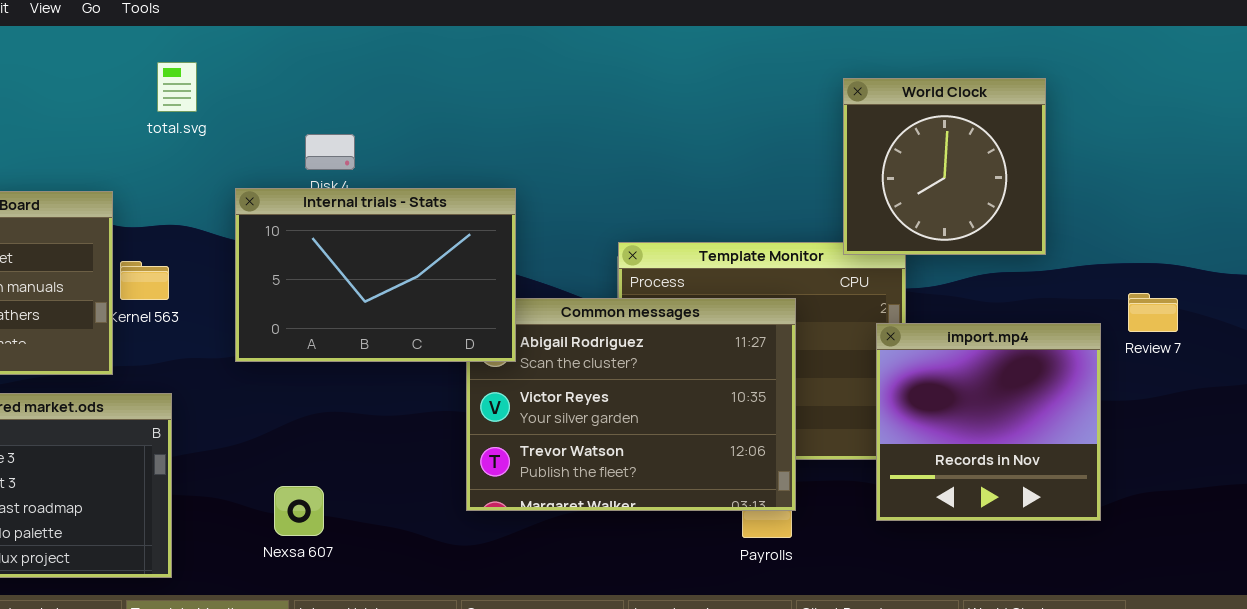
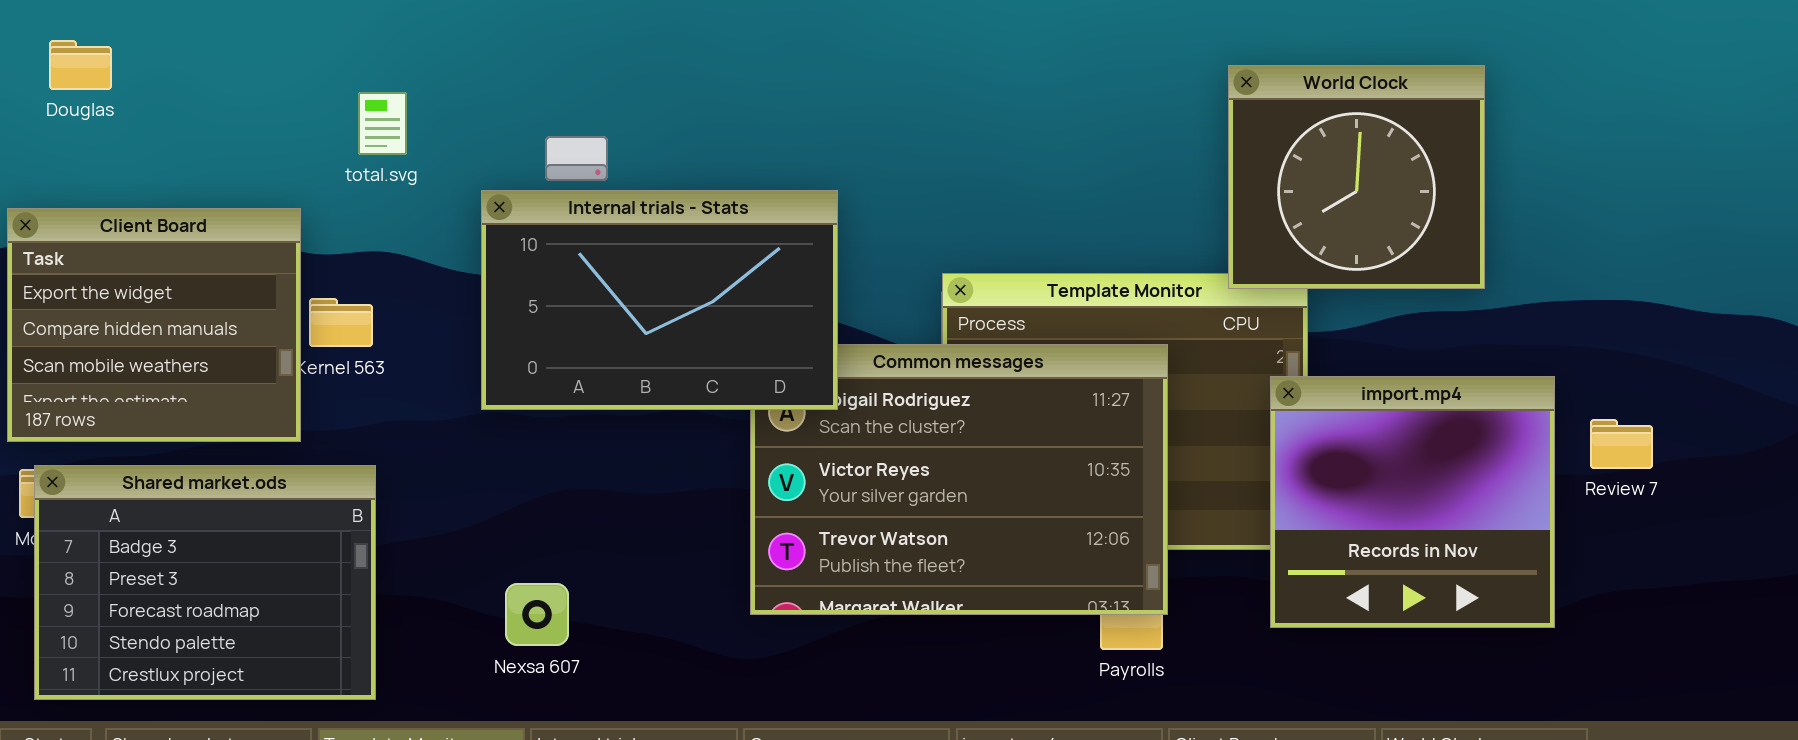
total.svg: [157,62,197,112] -> [358,92,407,155], moved
Internal trials - Stats: [235,188,516,362] -> [481,190,838,410], moved
Review 7: [1128,293,1178,332] -> [1590,419,1653,469], moved

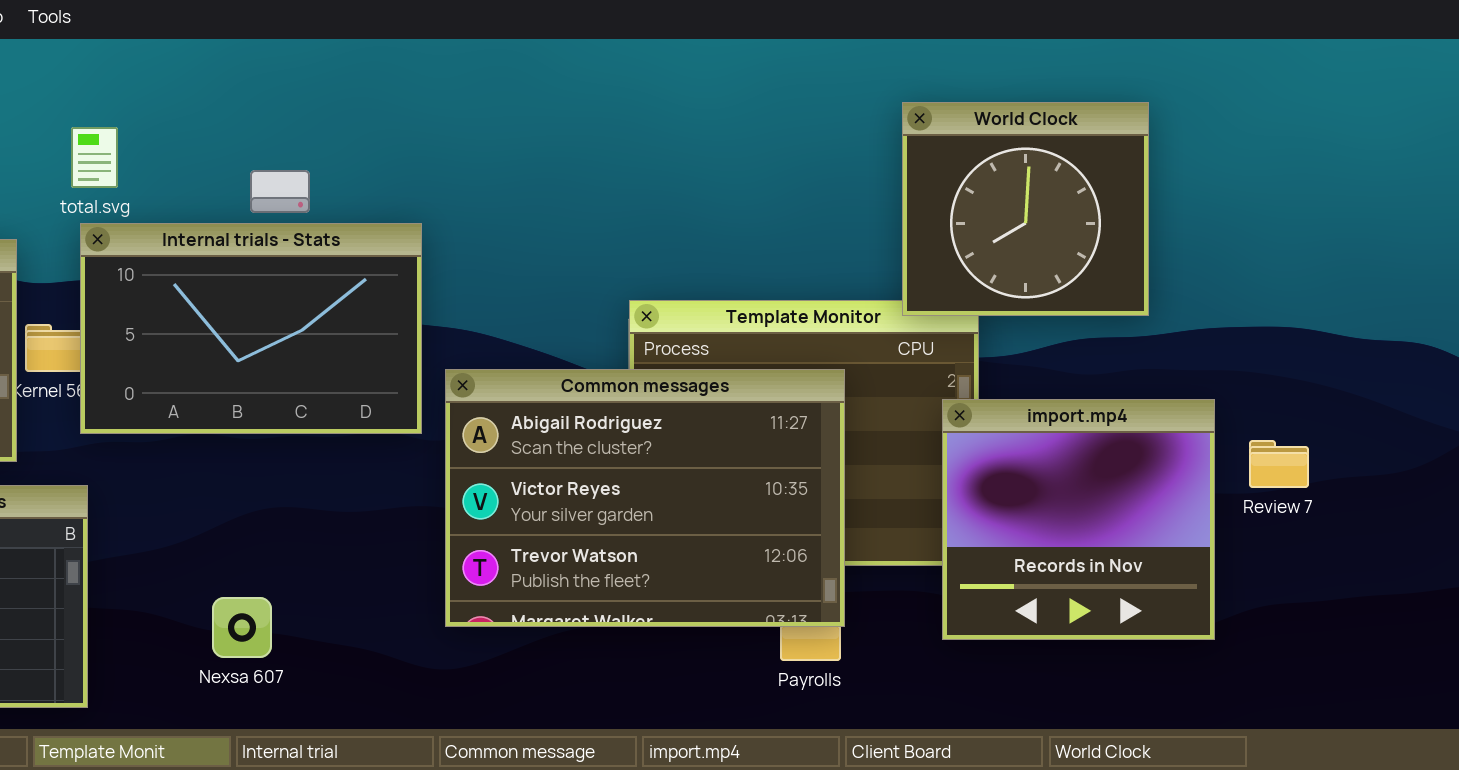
Internal trials - Stats: [481,190,838,410] -> [80,223,422,434], moved

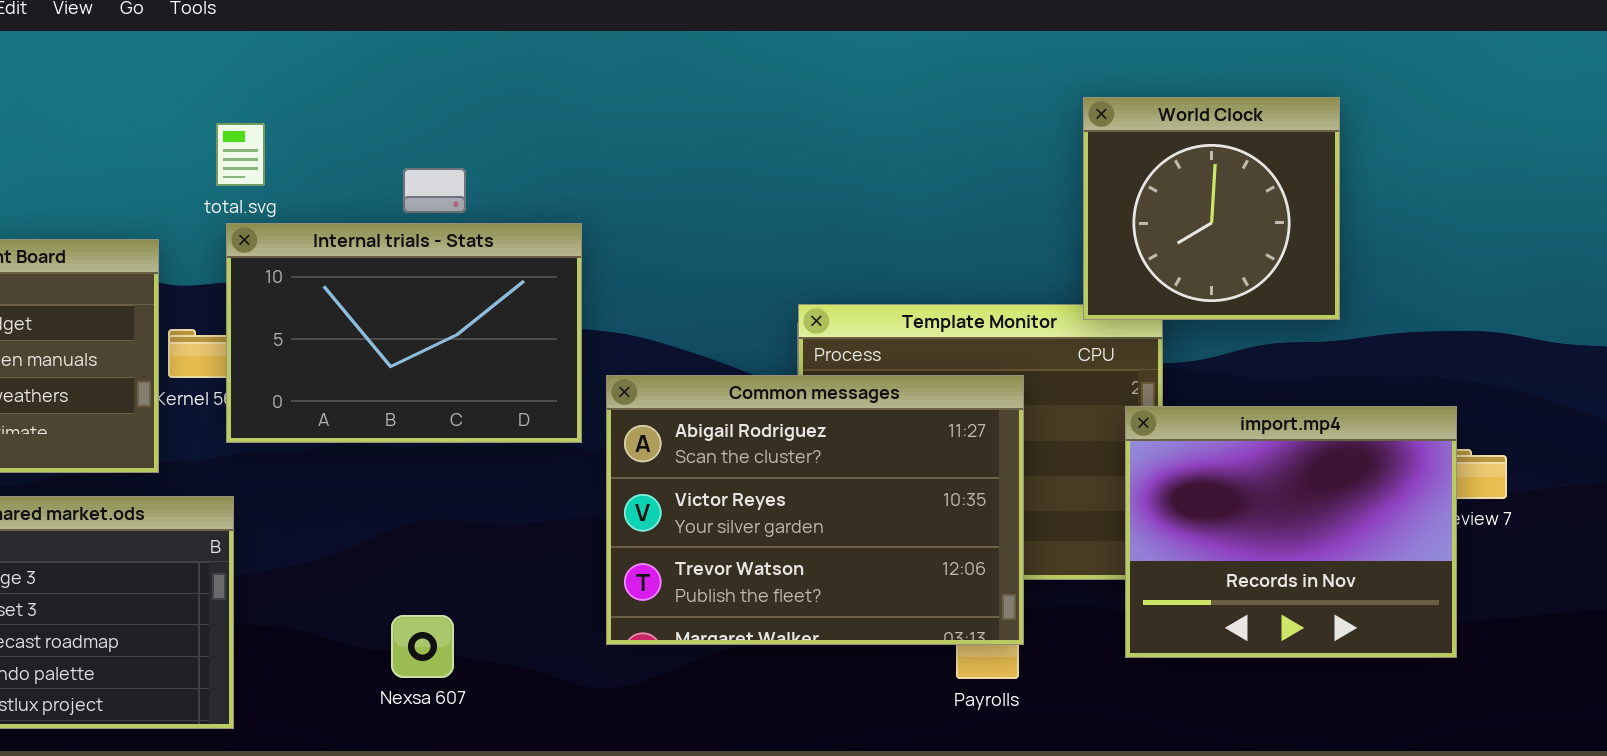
import.mp4: [942,399,1215,640] -> [1125,406,1457,658], resized
Nexsa 607: [212,597,272,658] -> [391,615,454,678], moved

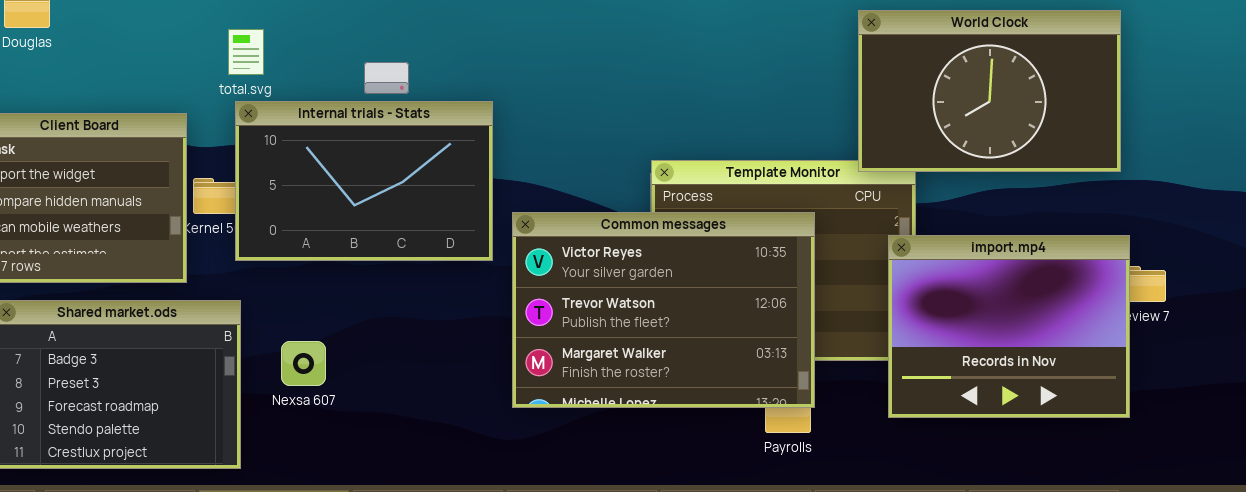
World Clock: [1083,97,1340,320] -> [858,10,1121,172], resized
Common messages: [606,375,1024,645] -> [512,212,815,408], scrolled down 1 row
Nexsa 607: [391,615,454,678] -> [281,341,326,386], moved

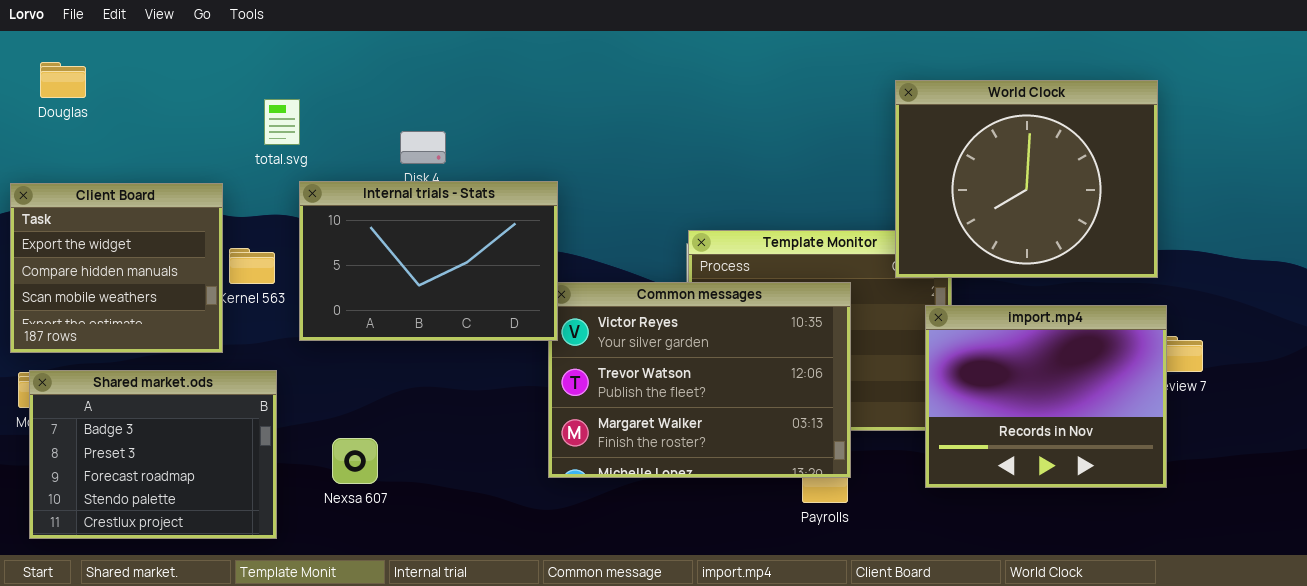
World Clock: [858,10,1121,172] -> [895,80,1158,278], resized
Internal trials - Stats: [235,101,493,261] -> [299,181,558,341], moved
Nexsa 607: [281,341,326,386] -> [332,438,378,484], moved

